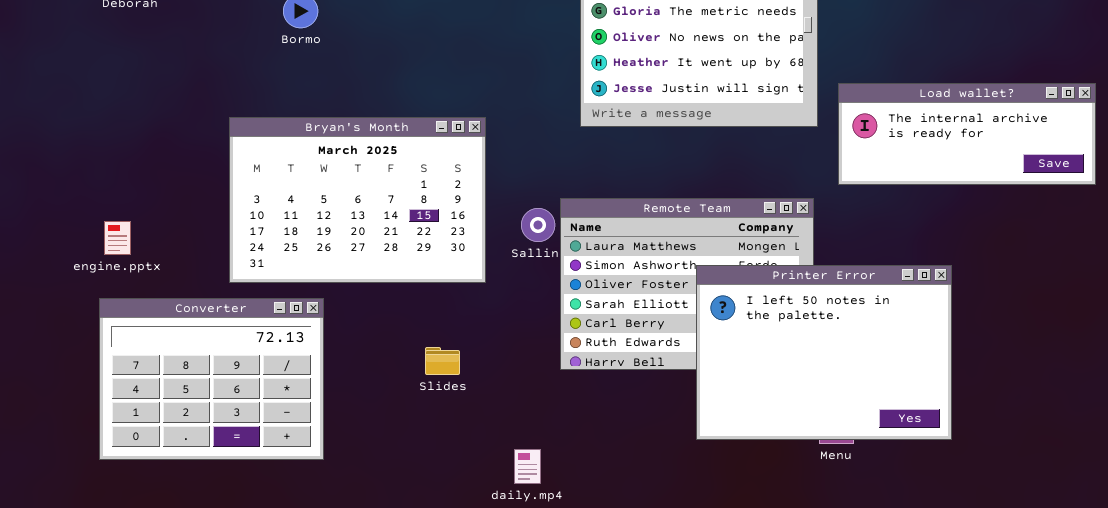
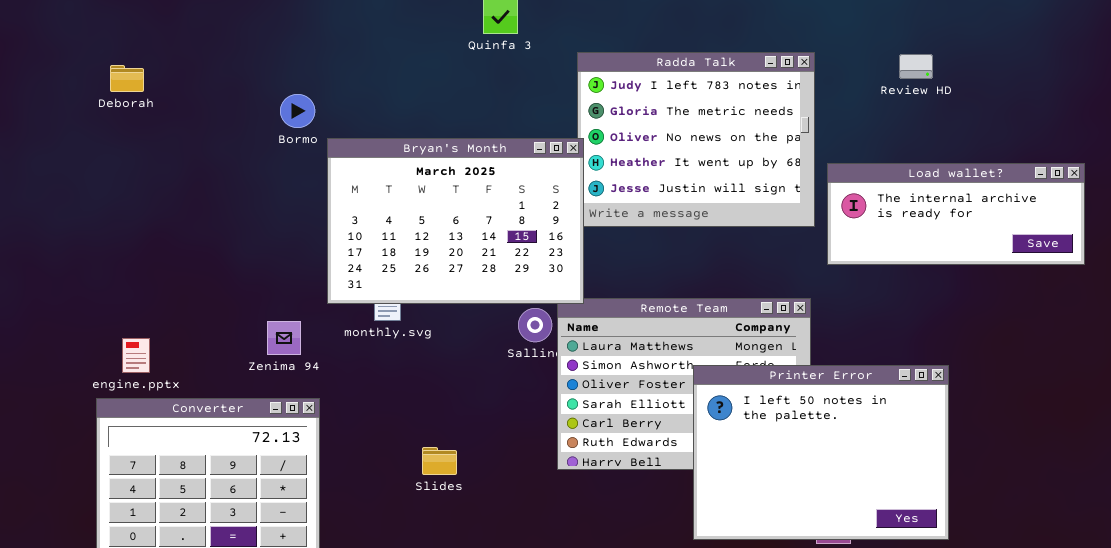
Load wallet?: [838,83,1096,185] -> [827,163,1085,265], moved
Bryan's Month: [229,117,486,283] -> [327,138,584,304], moved
engine.pptx: [104,221,131,255] -> [122,338,150,373], moved

